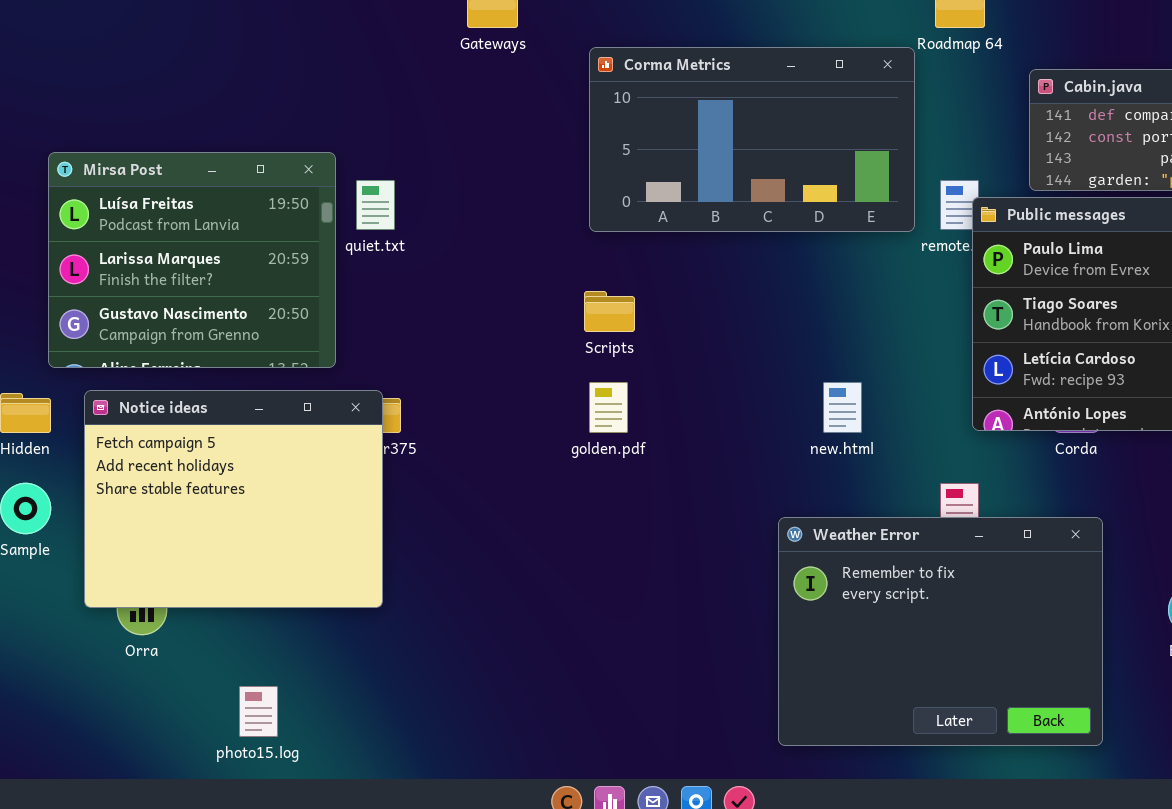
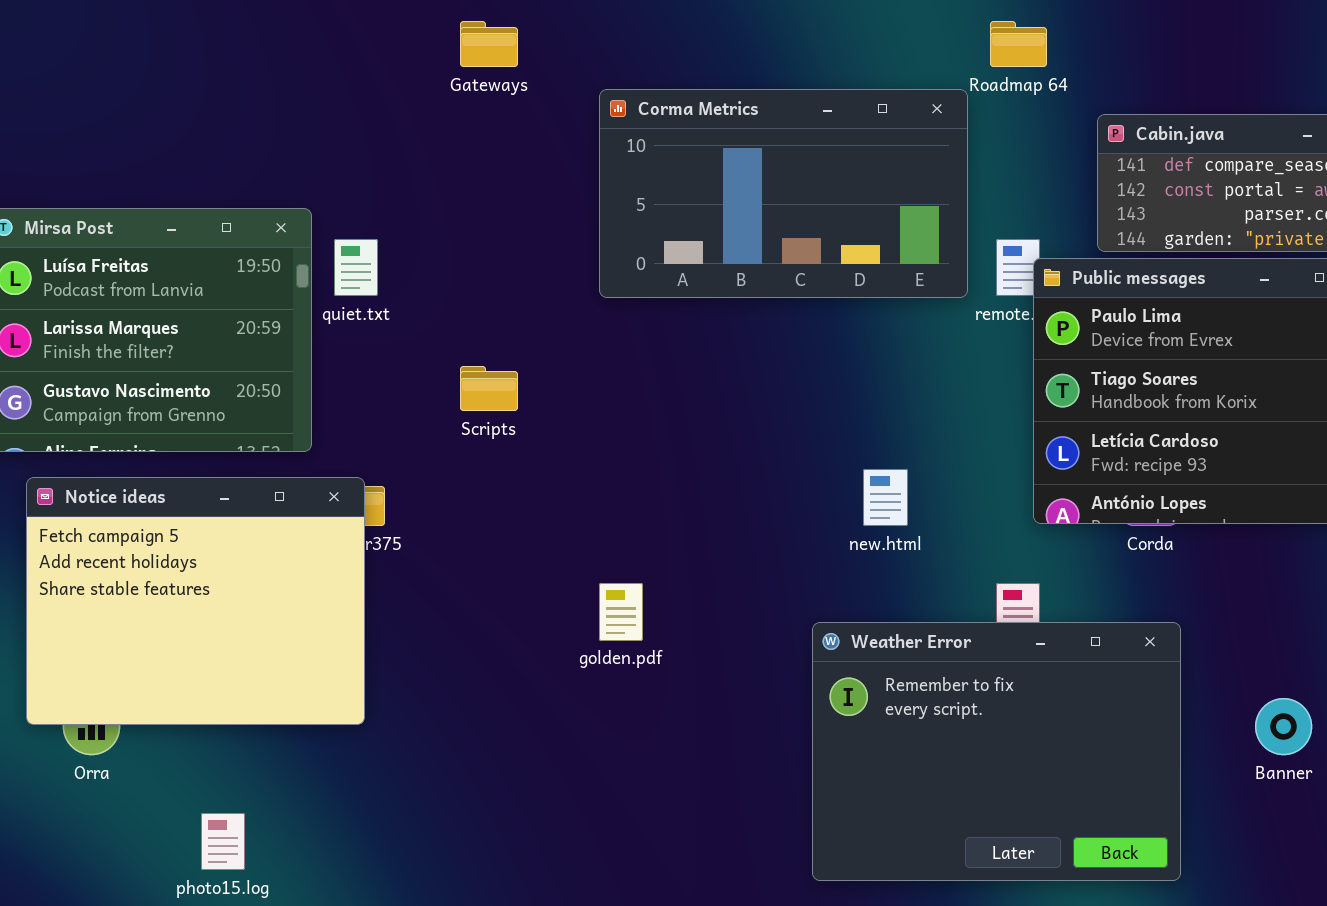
Scripts: [584,291,635,332] -> [460,366,518,411], moved
golden.pdf: [589,382,628,433] -> [599,583,643,641], moved

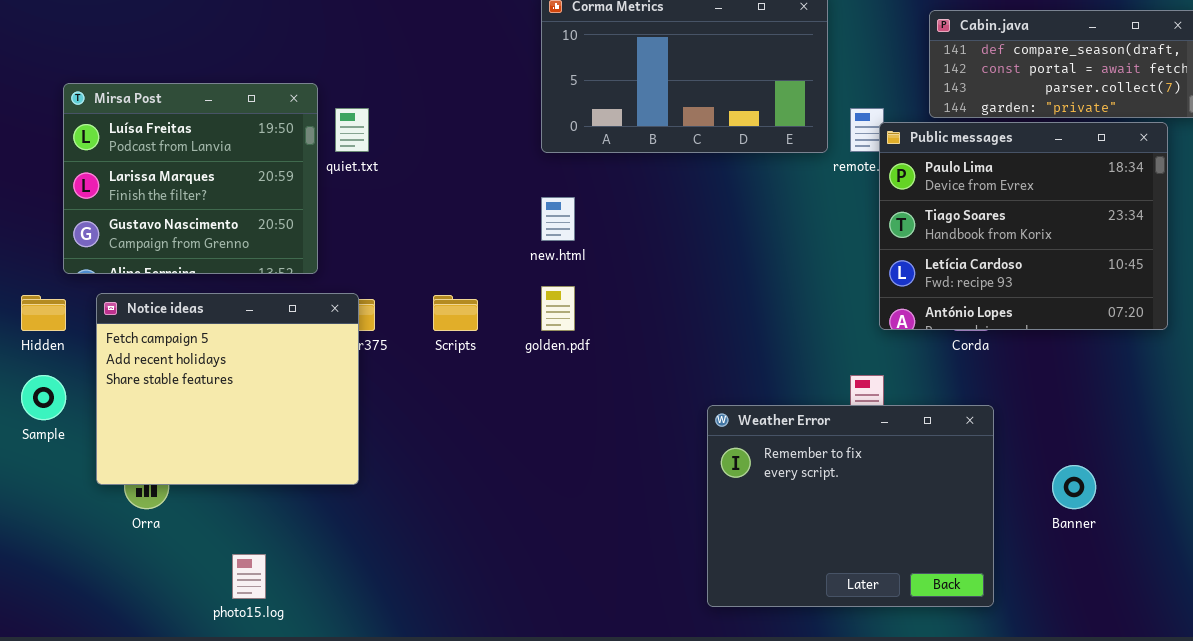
Scripts: [460,366,518,411] -> [433,295,478,331], moved
new.html: [863,469,908,526] -> [541,197,575,241], moved
golden.pdf: [599,583,643,641] -> [541,286,575,331], moved

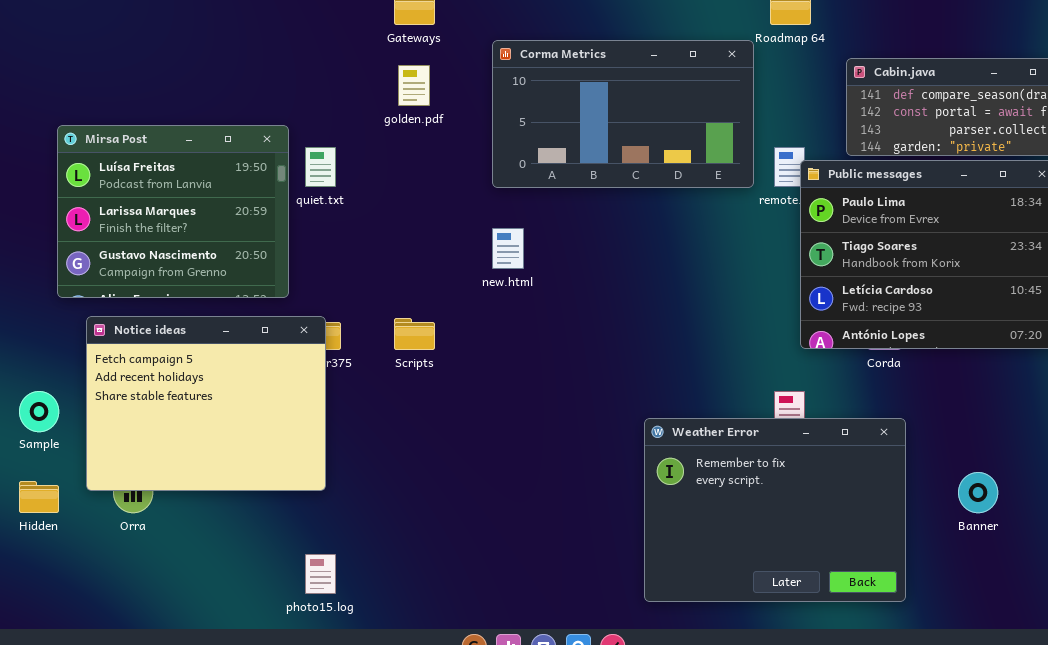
golden.pdf: [541,286,575,331] -> [398,65,430,106], moved
Hidden: [21,295,66,331] -> [19,481,59,513], moved
photo15.log: [232,554,266,599] -> [305,554,336,594], moved

